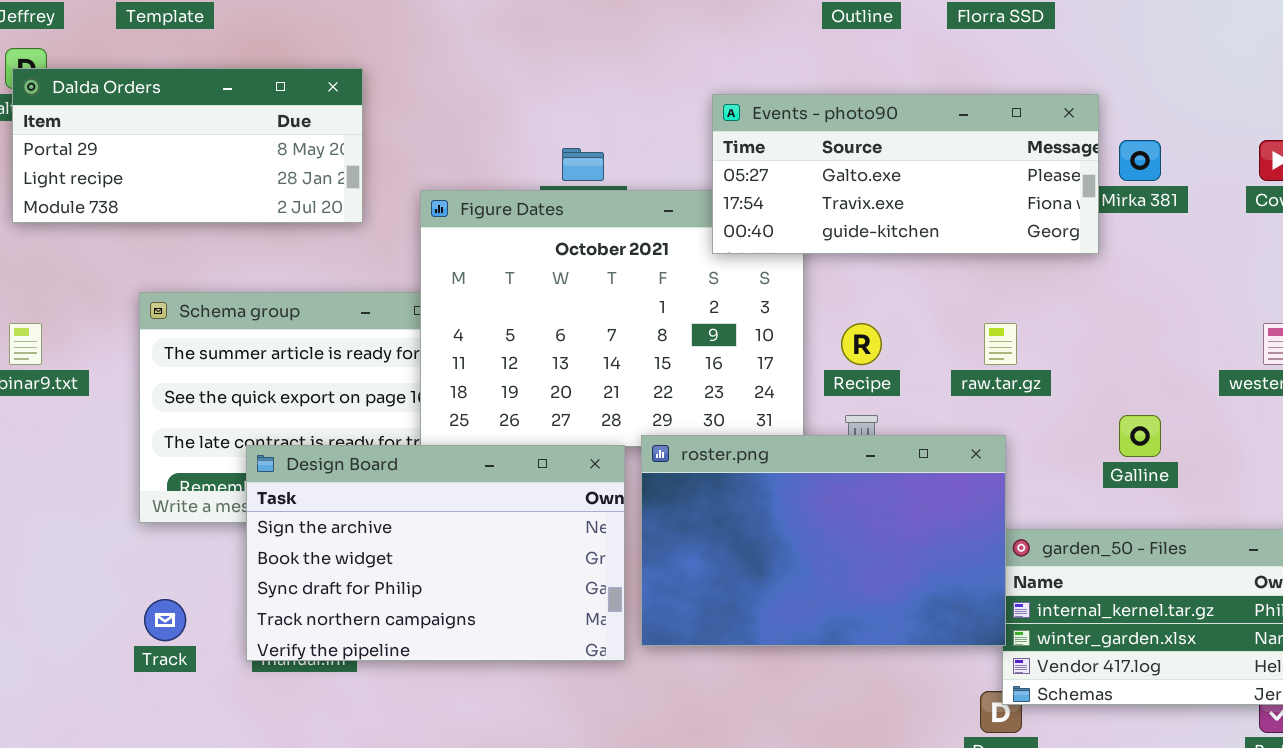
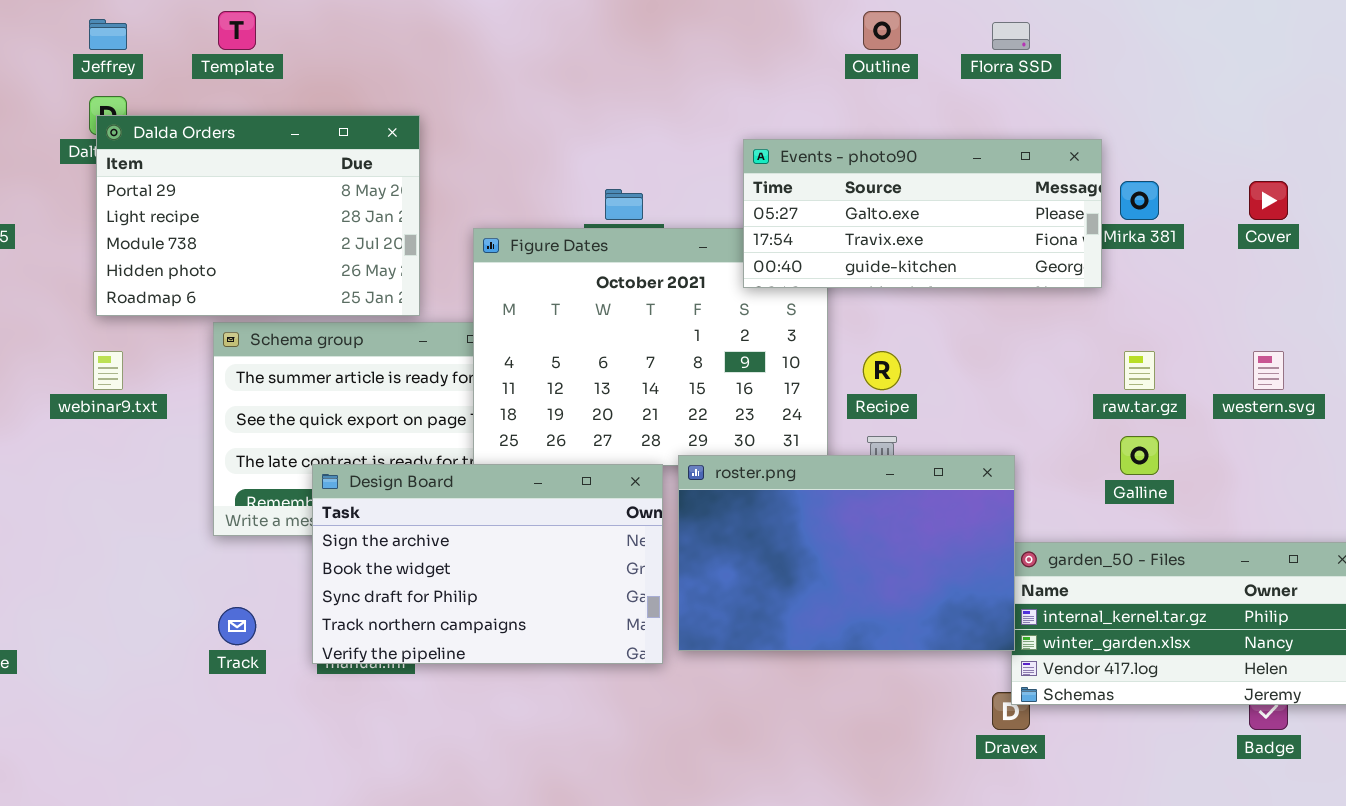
Dalda Orders: [12,68,363,223] -> [96,115,420,316], resized
raw.tar.gz: [984,323,1017,365] -> [1124,351,1155,390], moved

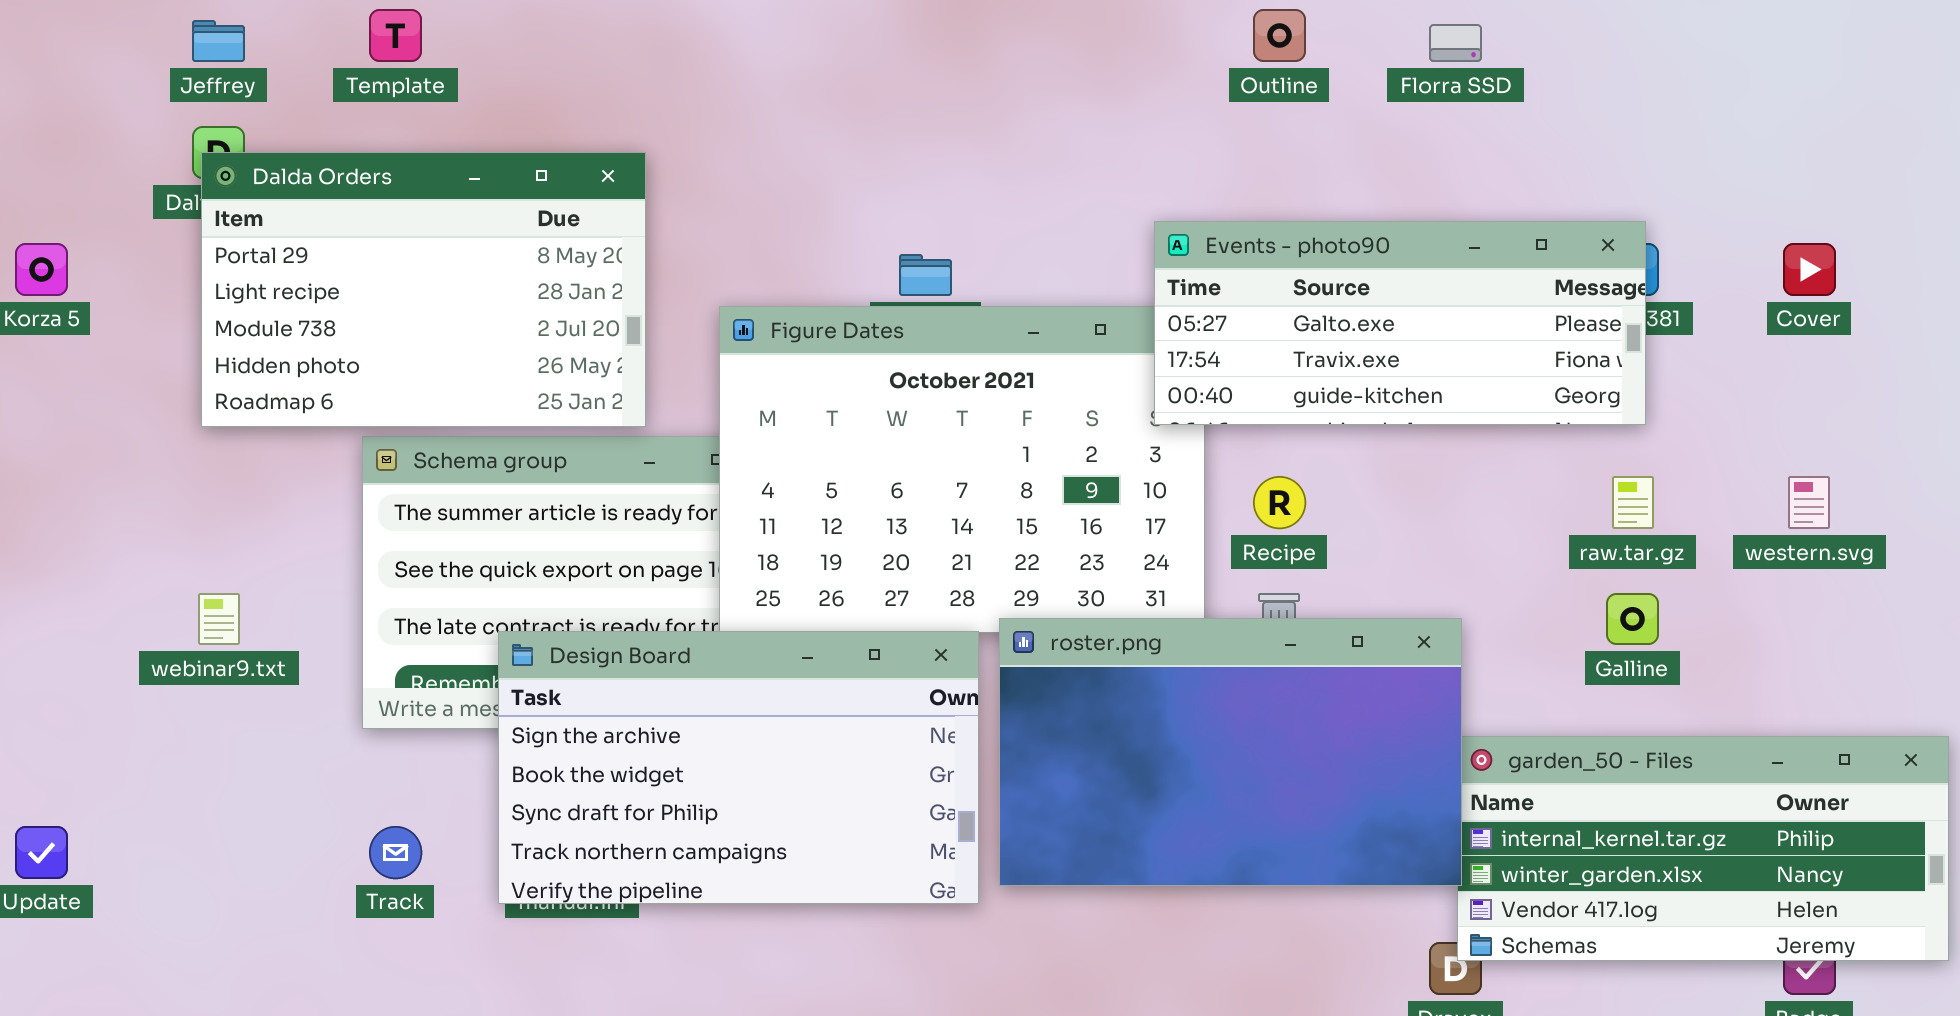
Events - photo90: [743,139,1102,288] -> [1154,221,1646,425], moved
webinar9.txt: [93,351,123,390] -> [198,593,240,645], moved

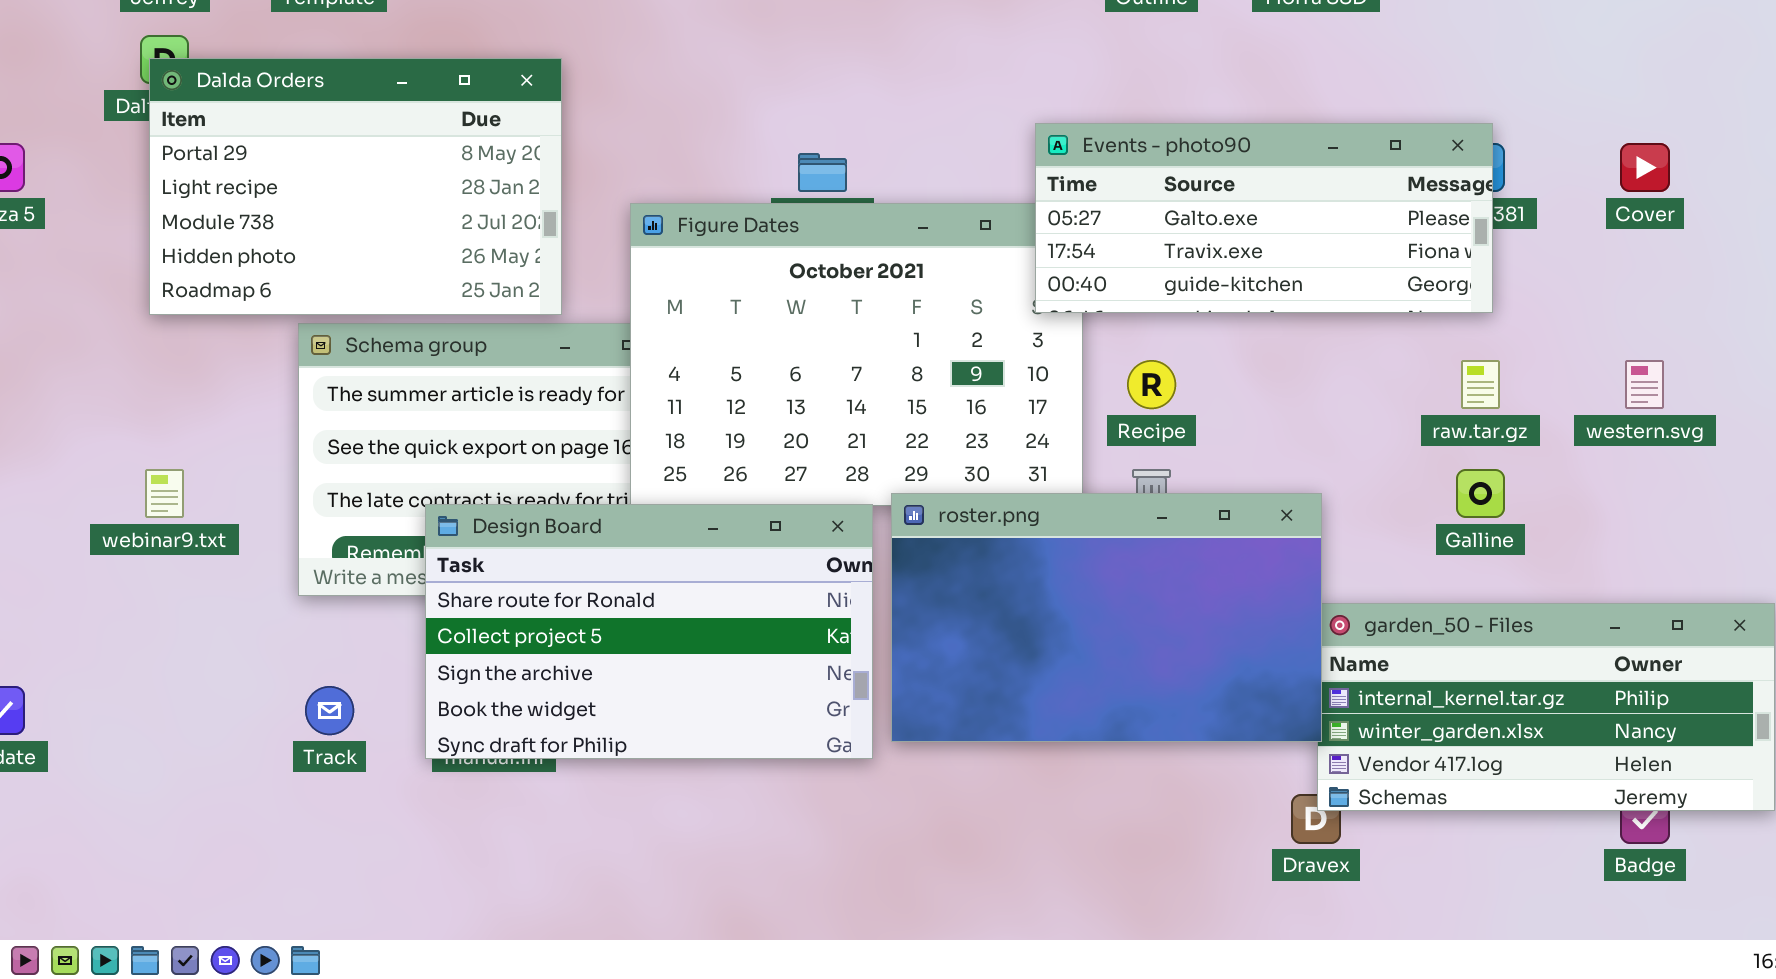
Design Board: [498,631,979,904] -> [425,504,873,759], scrolled up 2 rows

